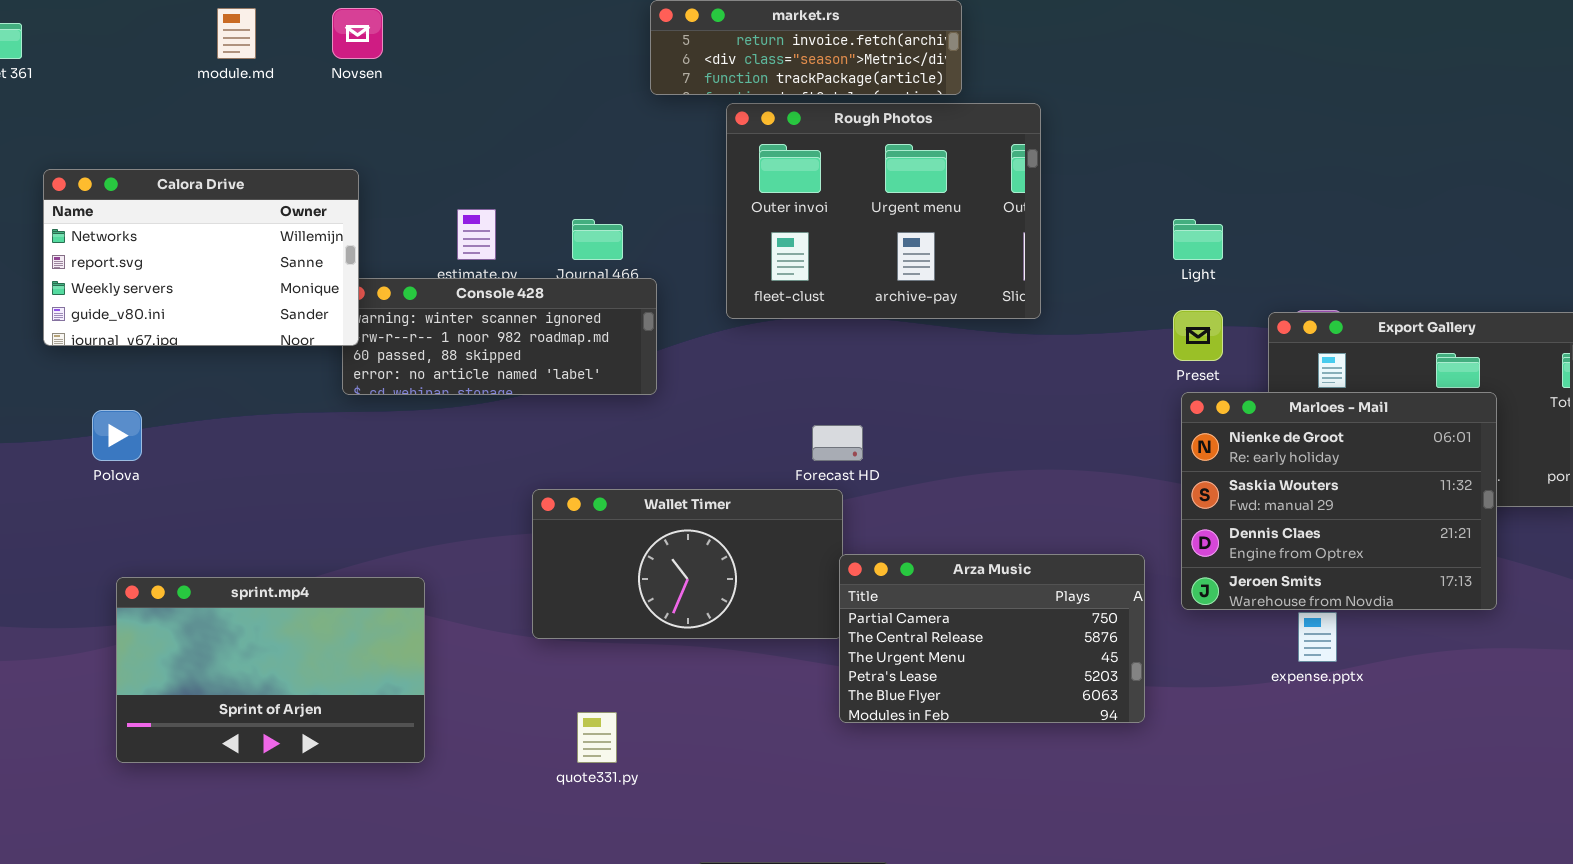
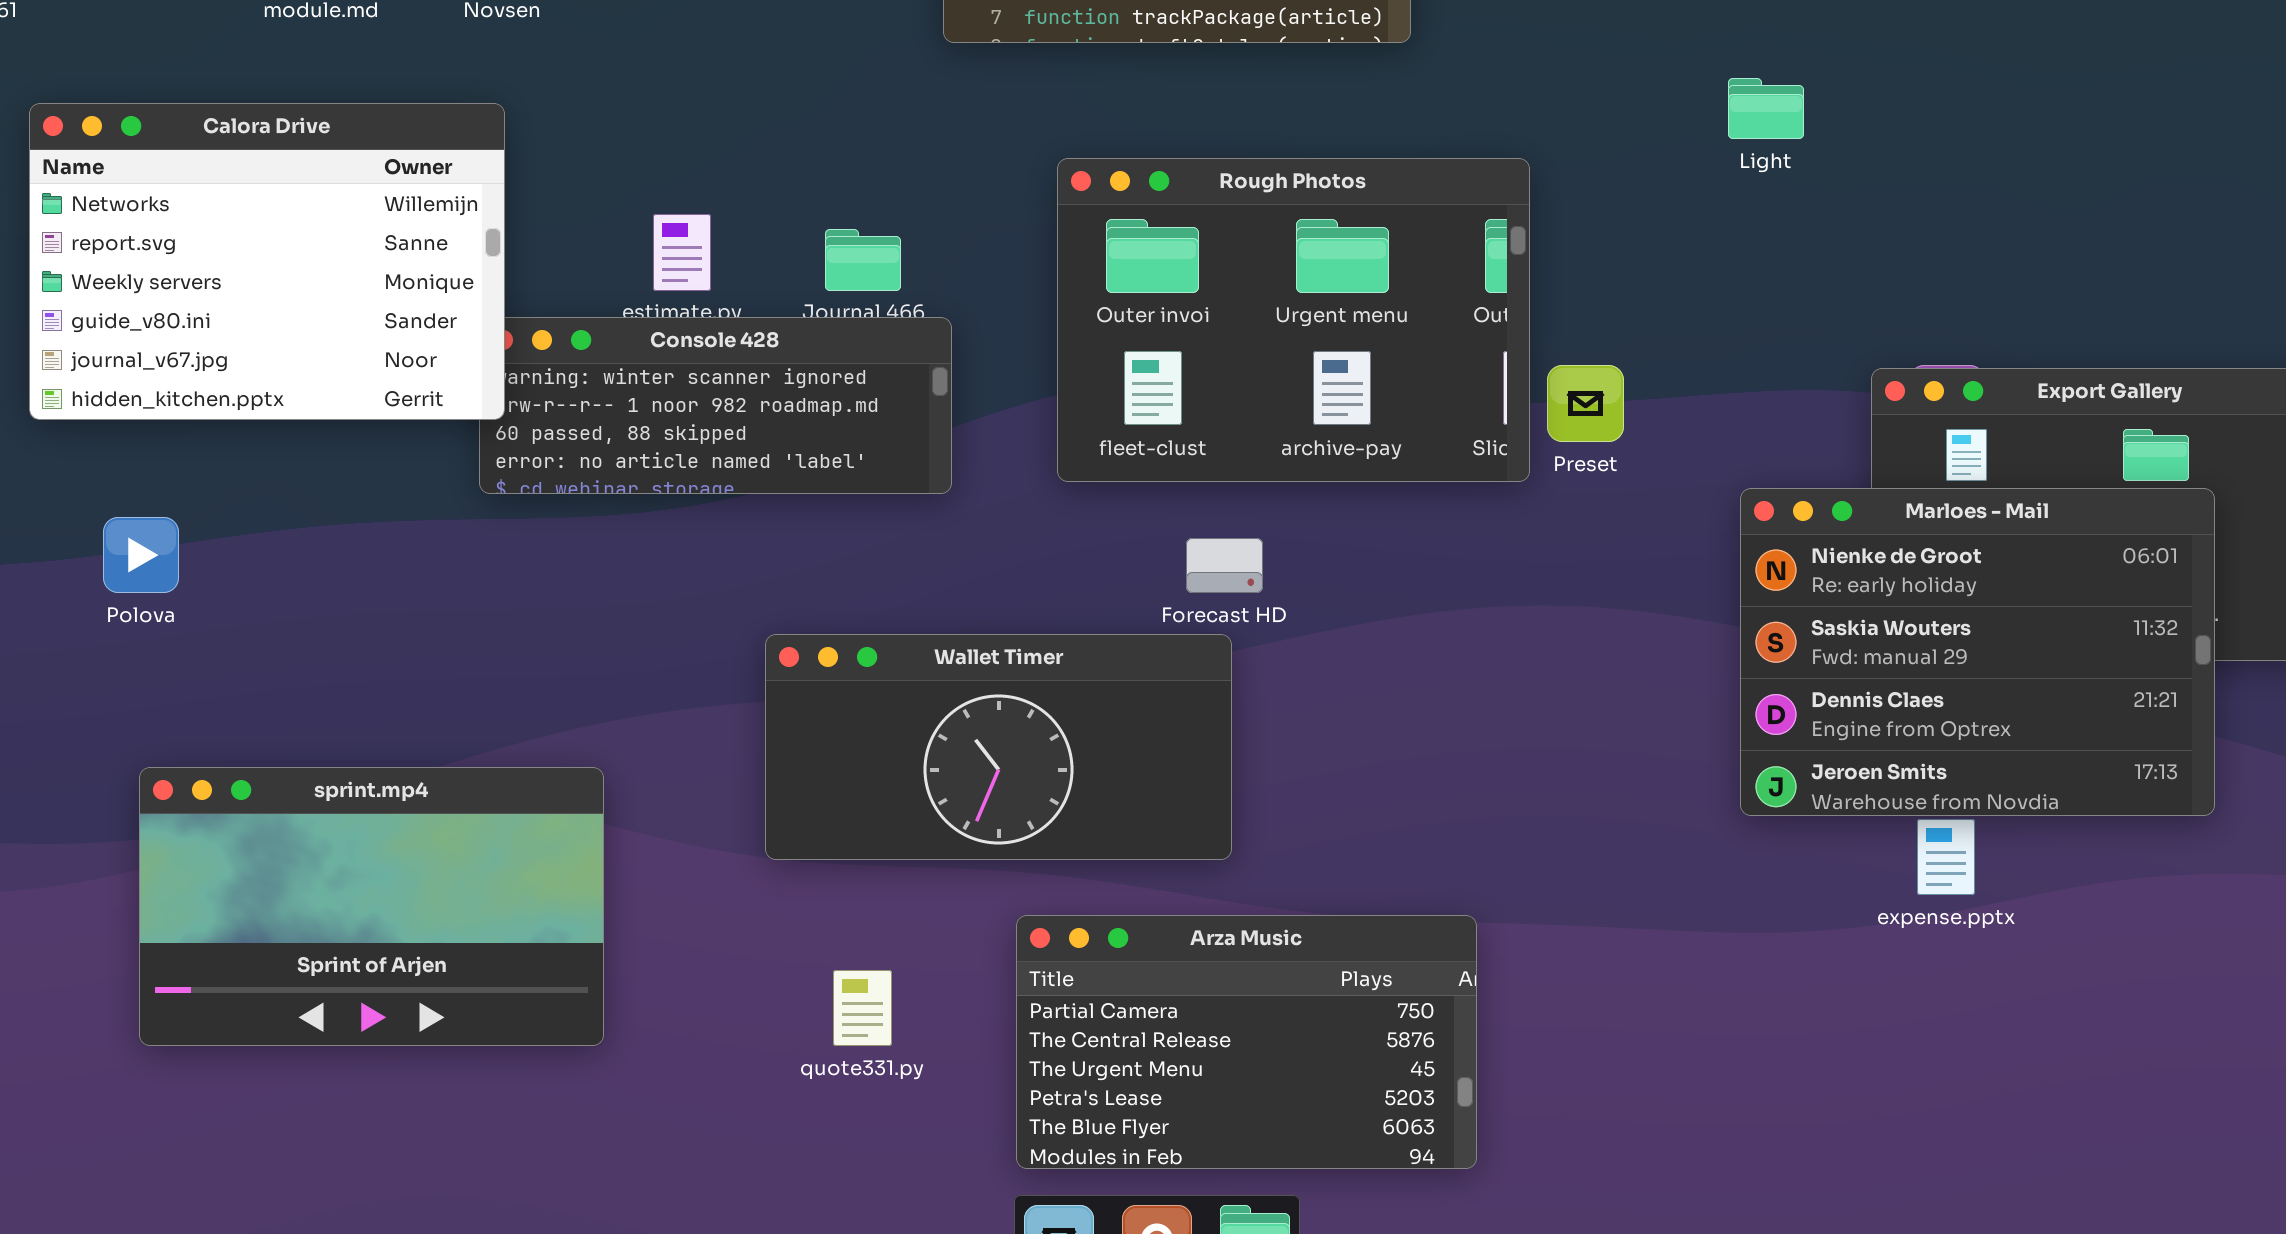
Rough Photos: [726,103,1041,319] -> [1057,158,1530,482], moved
Calora Drive: [43,169,359,346] -> [29,103,505,420], resized
Light: [1173,219,1223,260] -> [1728,78,1804,139], moved
Preset: [1173,310,1223,361] -> [1547,365,1624,442], moved
Arza Music: [839,554,1145,723] -> [1016,915,1477,1169], moved

